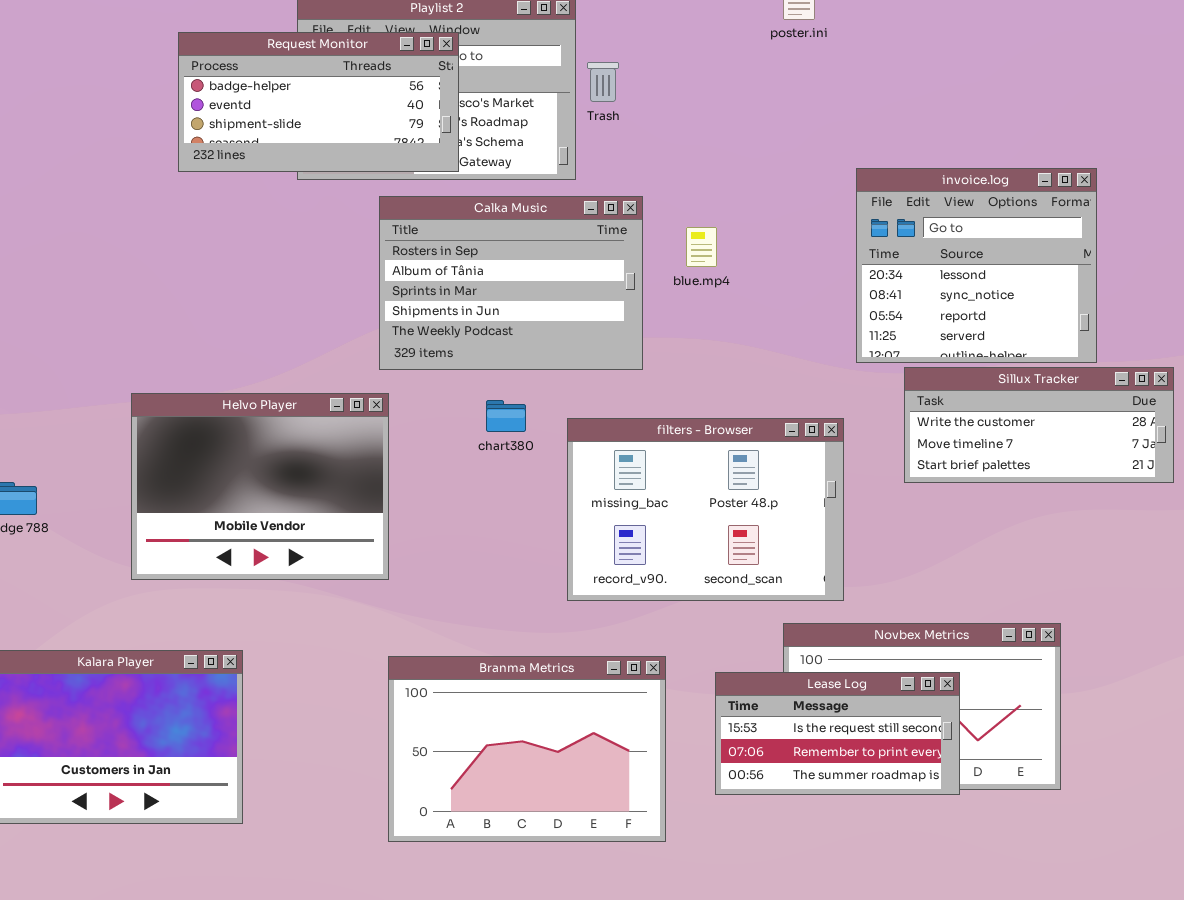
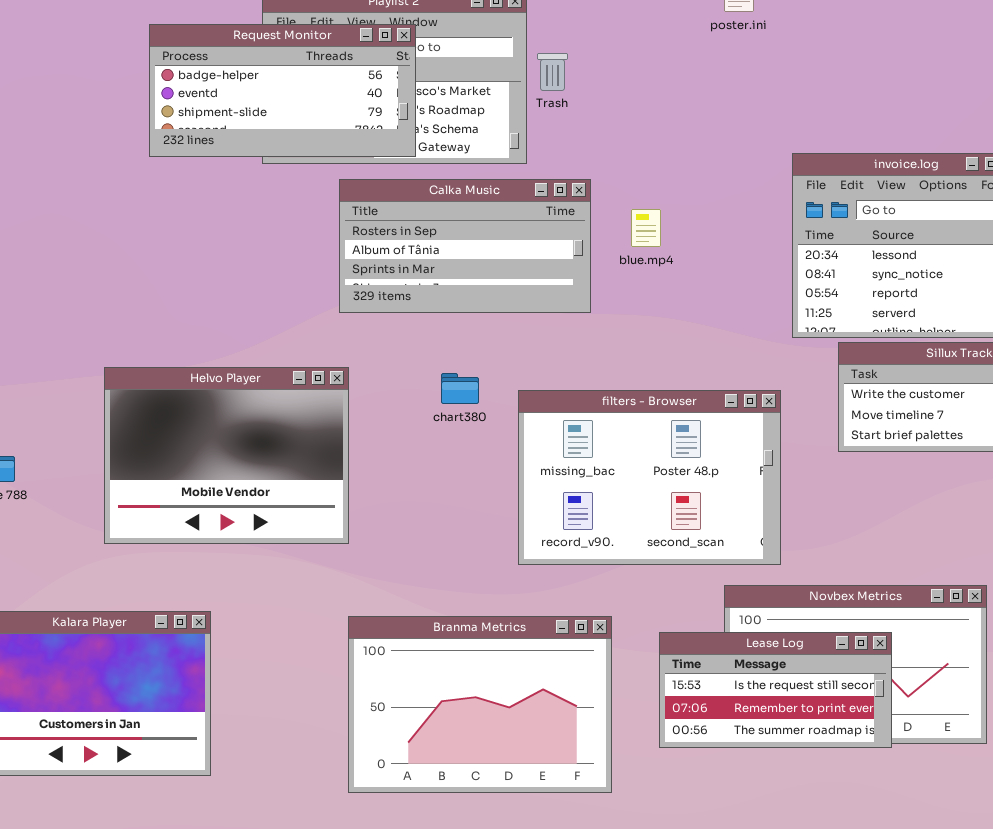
Calka Music: [379,196,643,370] -> [339,179,591,313], resized

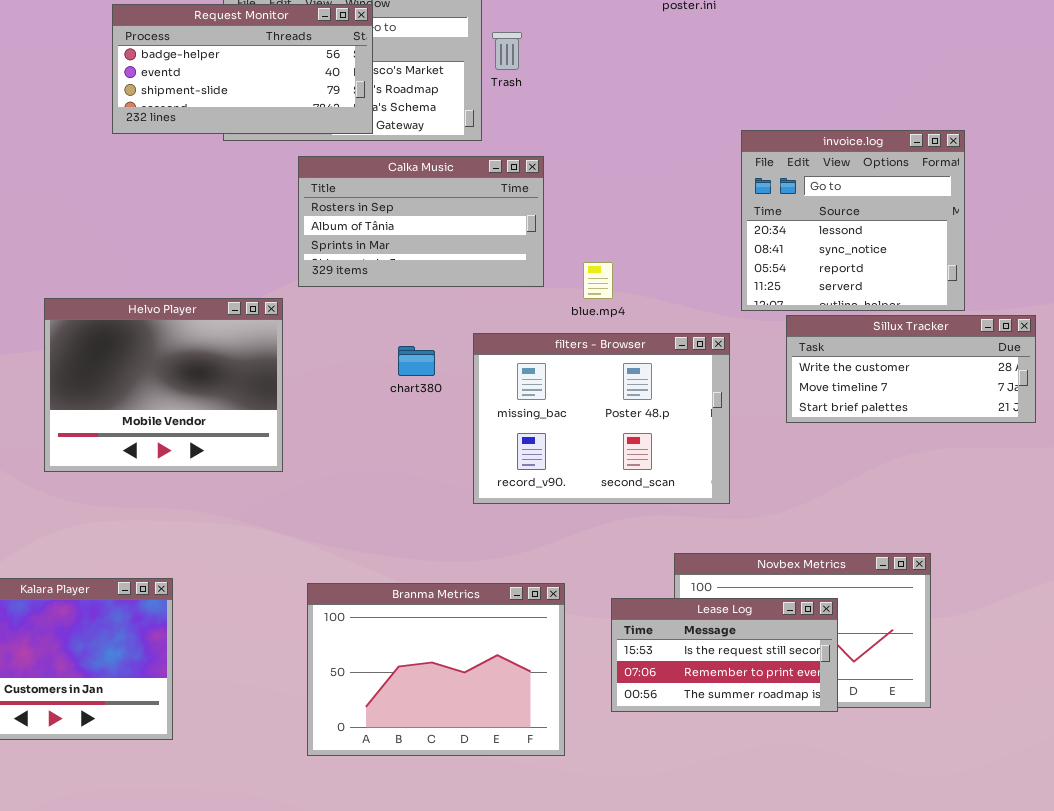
blue.mp4: [631,209,661,247] -> [583,262,613,299], moved
Helvo Player: [104,367,349,544] -> [44,298,283,472], moved
filters - Browser: [518,390,781,565] -> [473,333,730,504], moved

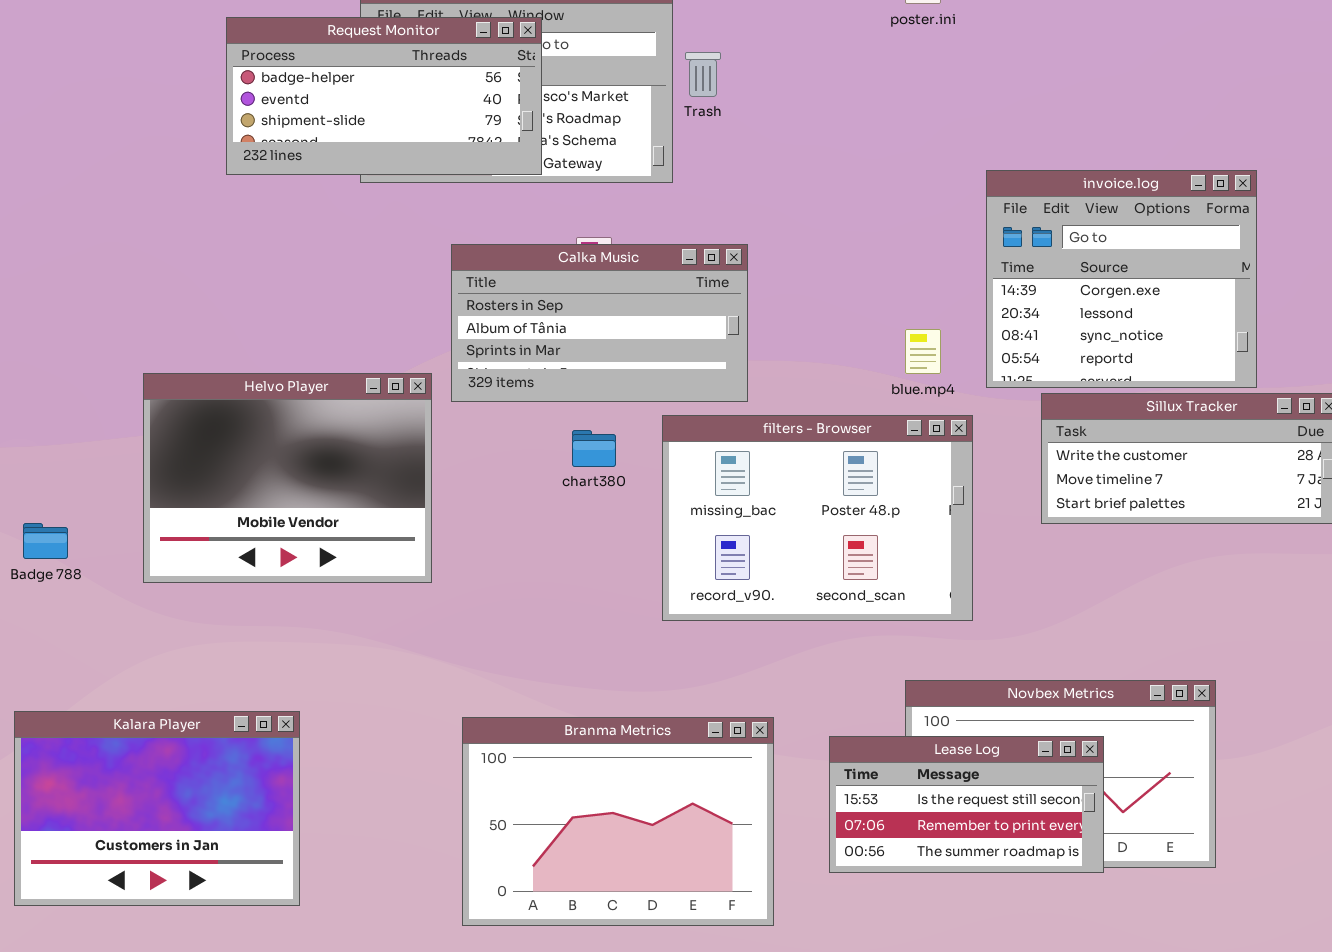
invoice.log: [741,130,965,311] -> [986,170,1257,388], scrolled up 1 row
Calka Music: [298,156,544,287] -> [451,244,748,402], moved
blue.mp4: [583,262,613,299] -> [905,329,941,374], moved

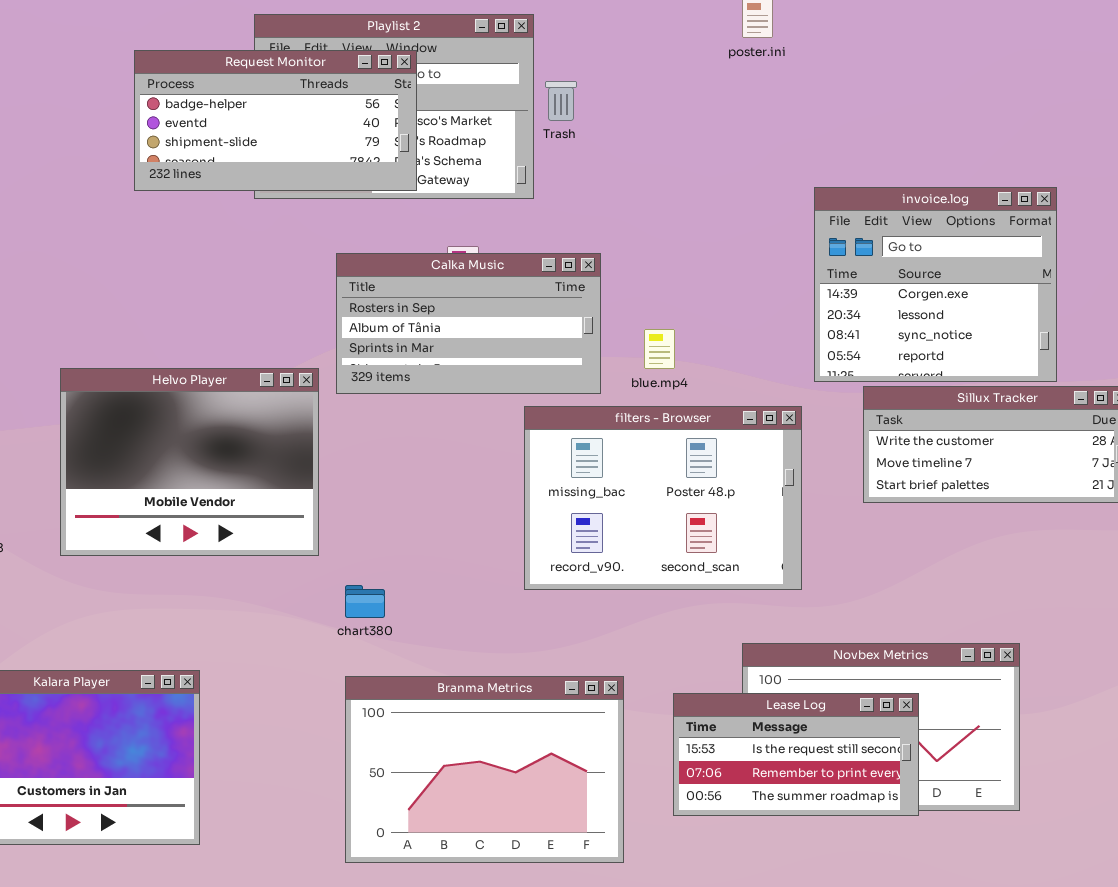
blue.mp4: [905,329,941,374] -> [644,329,675,369], moved
chart380: [572,430,616,467] -> [345,585,385,618], moved

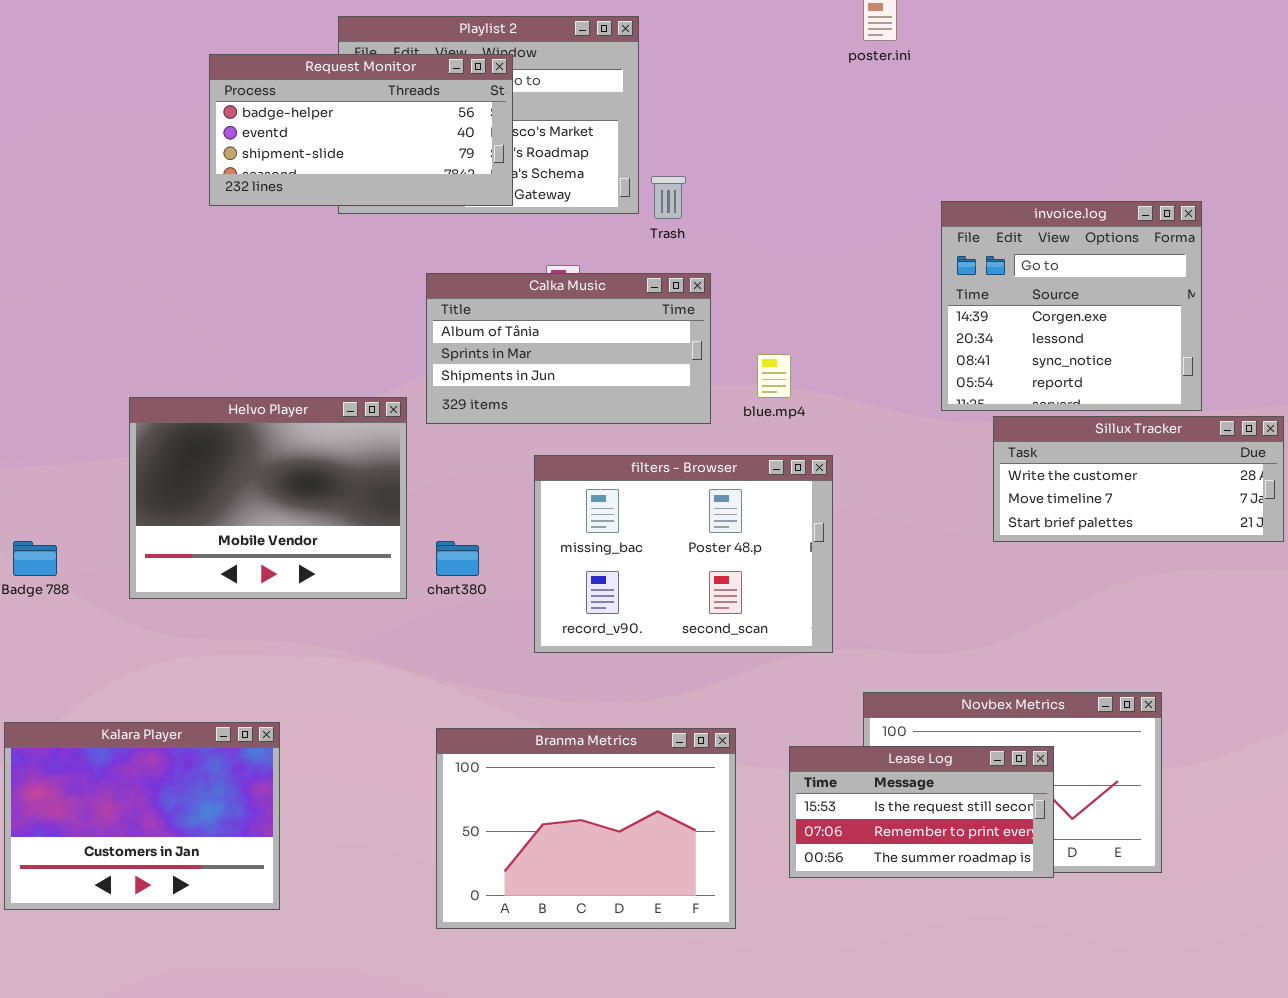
Trash: [545,81,577,121] -> [651,176,686,219], moved
Calka Music: [336,253,601,394] -> [426,273,711,424], scrolled down 1 row
filters - Browser: [524,406,802,590] -> [534,455,833,653], moved
chart380: [345,585,385,618] -> [436,541,479,576], moved

